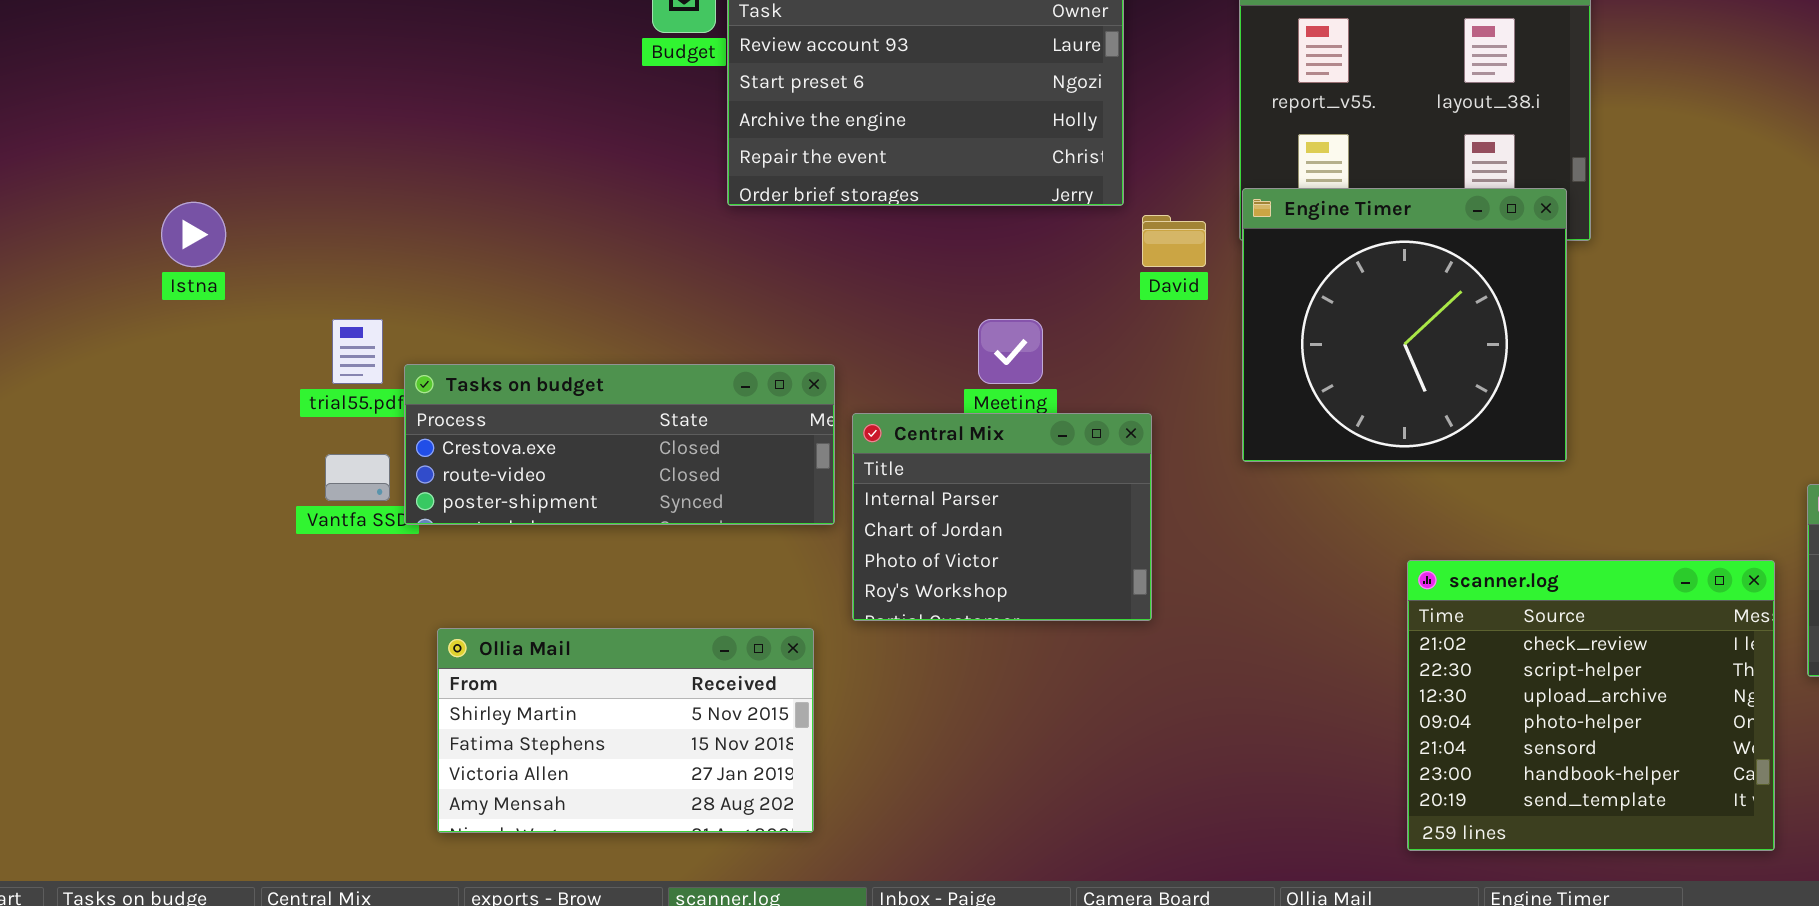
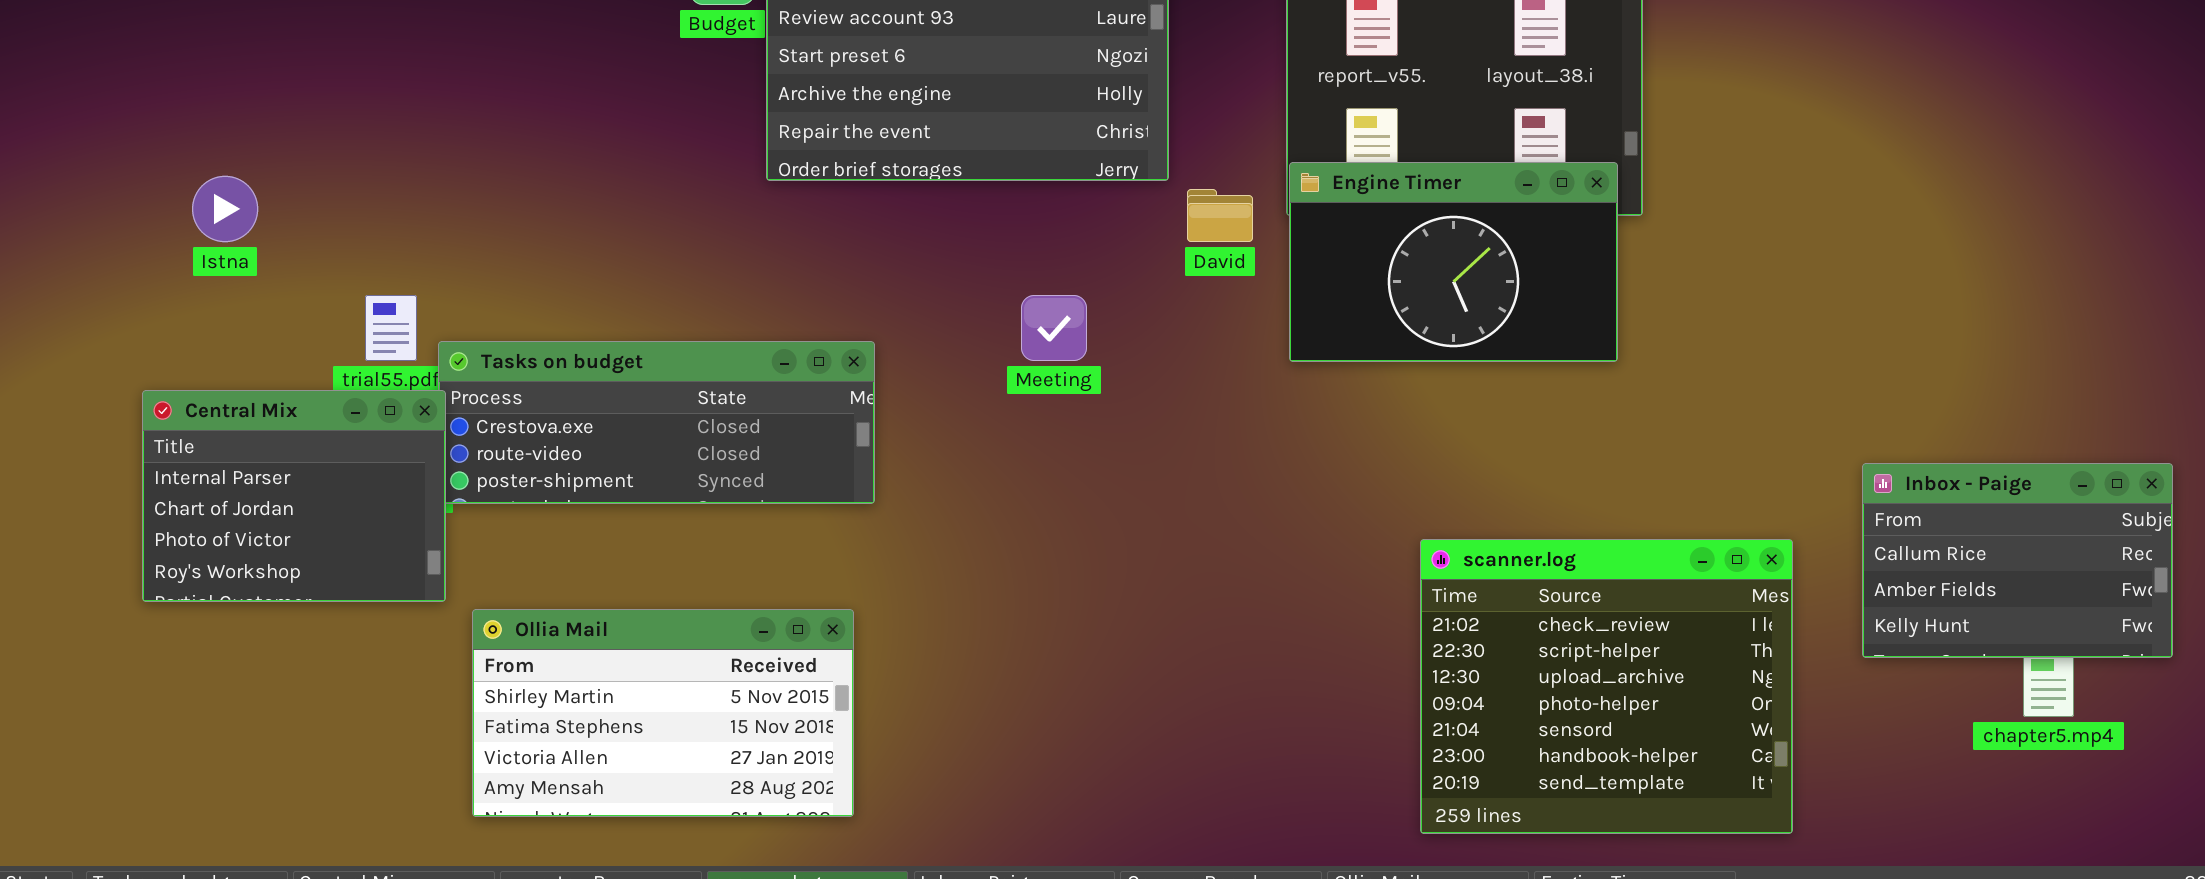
Engine Timer: [1242,188,1567,462] -> [1289,162,1618,362], resized
Central Mix: [852,413,1152,621] -> [142,390,446,602], moved
scanner.log: [1407,560,1775,851] -> [1420,539,1793,834], moved

